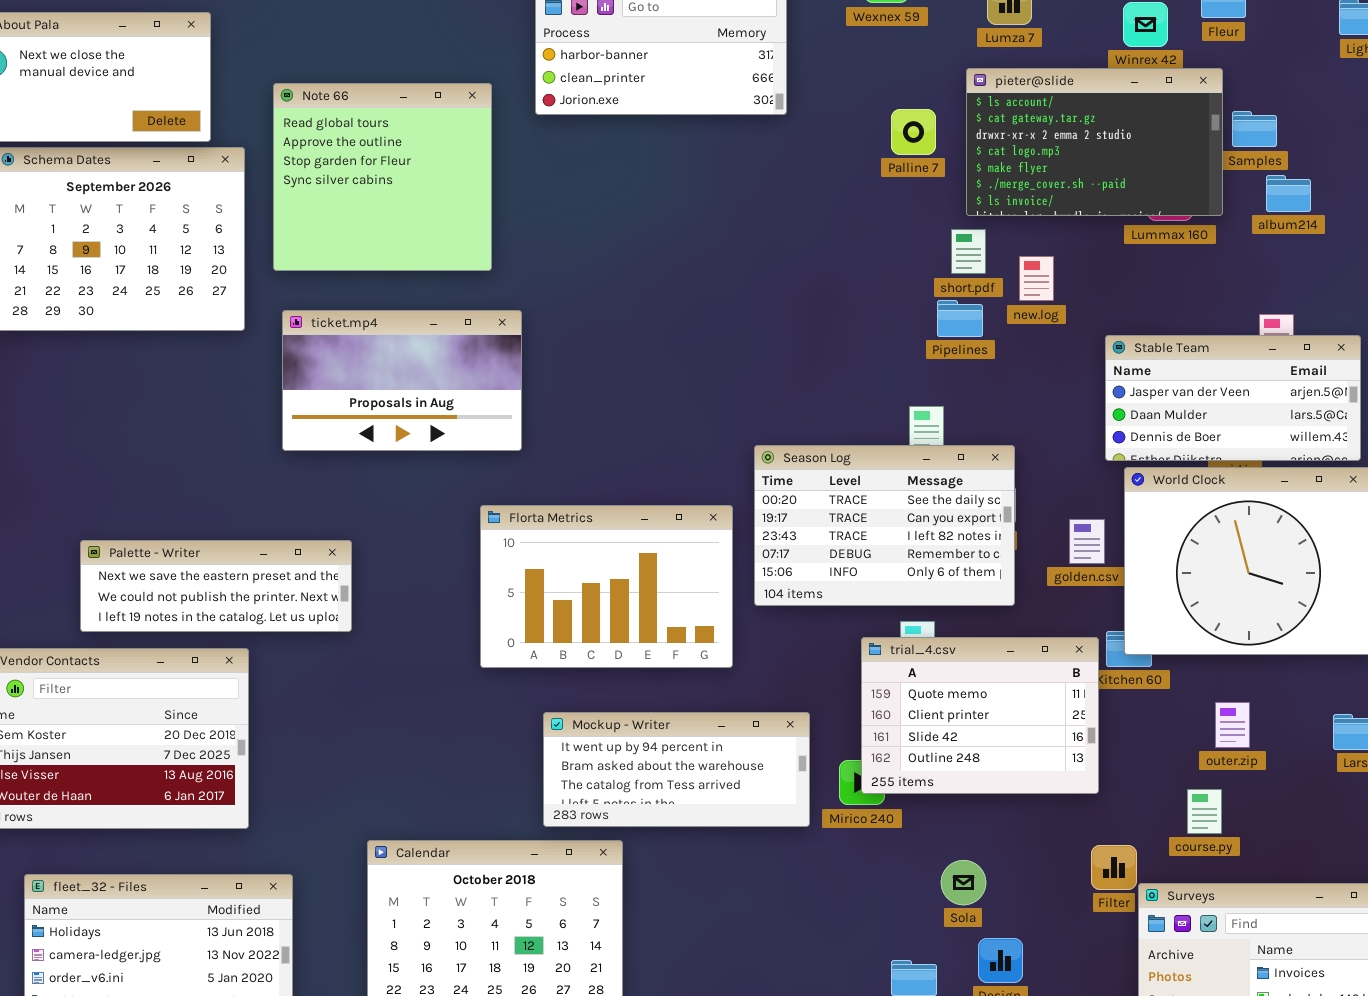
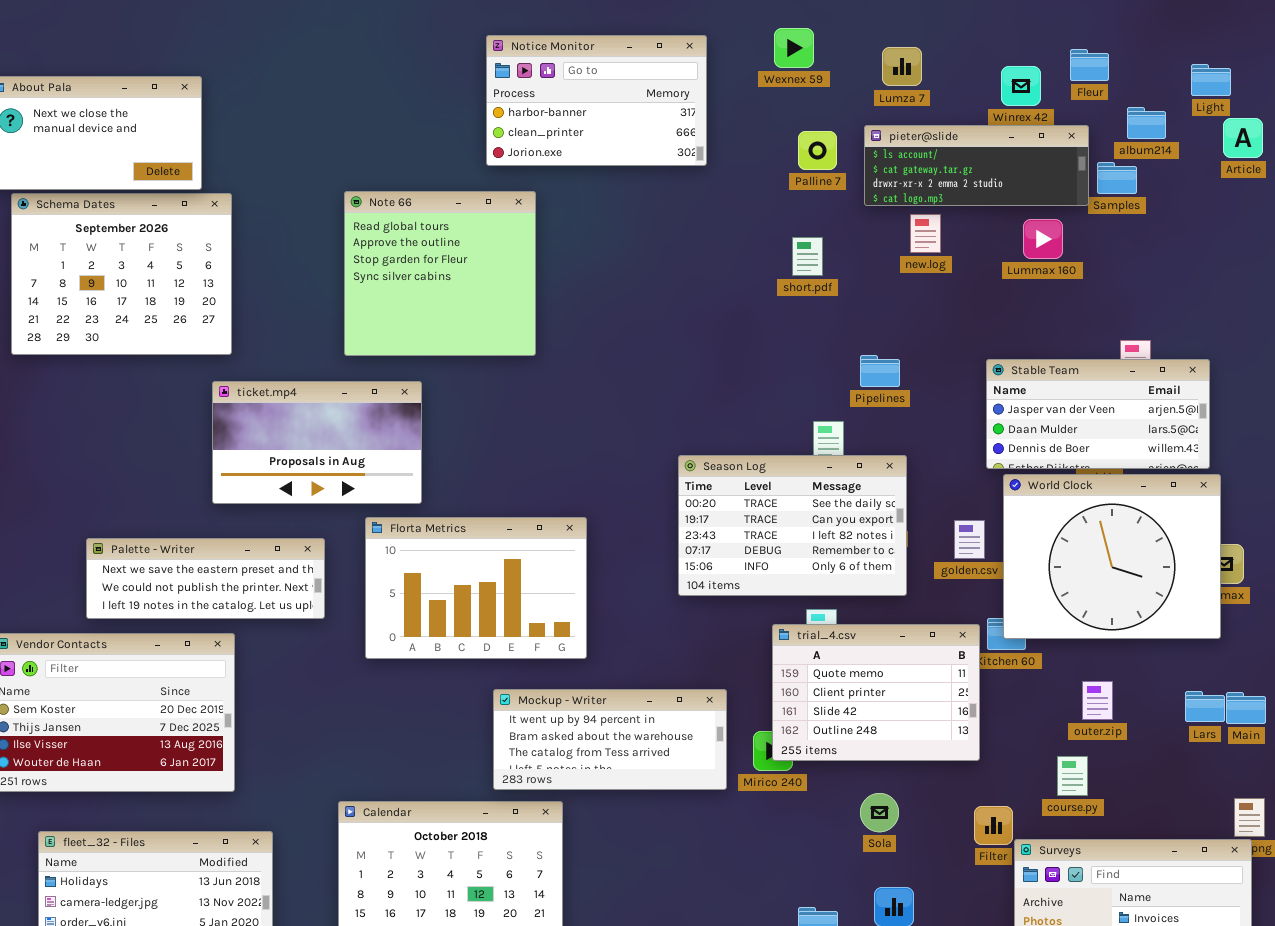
pieter@slide: [966,68,1223,216] -> [864,125,1089,206], resized
Note 66: [273,83,492,271] -> [344,191,536,356], moved
Palline 7: [891,109,936,155] -> [798,131,837,170], moved
album214: [1266,175,1311,212] -> [1127,107,1166,139], moved
short.pdf: [951,229,986,274] -> [792,237,823,276], moved
new.log: [1019,256,1054,301] -> [910,214,941,253], moved
Pipelines: [937,300,983,337] -> [860,355,900,387], moved
ticket.mp4: [282,310,522,451] -> [212,381,422,504], moved
Florta Metrics: [480,505,733,668] -> [365,517,587,659], moved
Sola: [941,860,986,905] -> [860,793,899,832], moved

